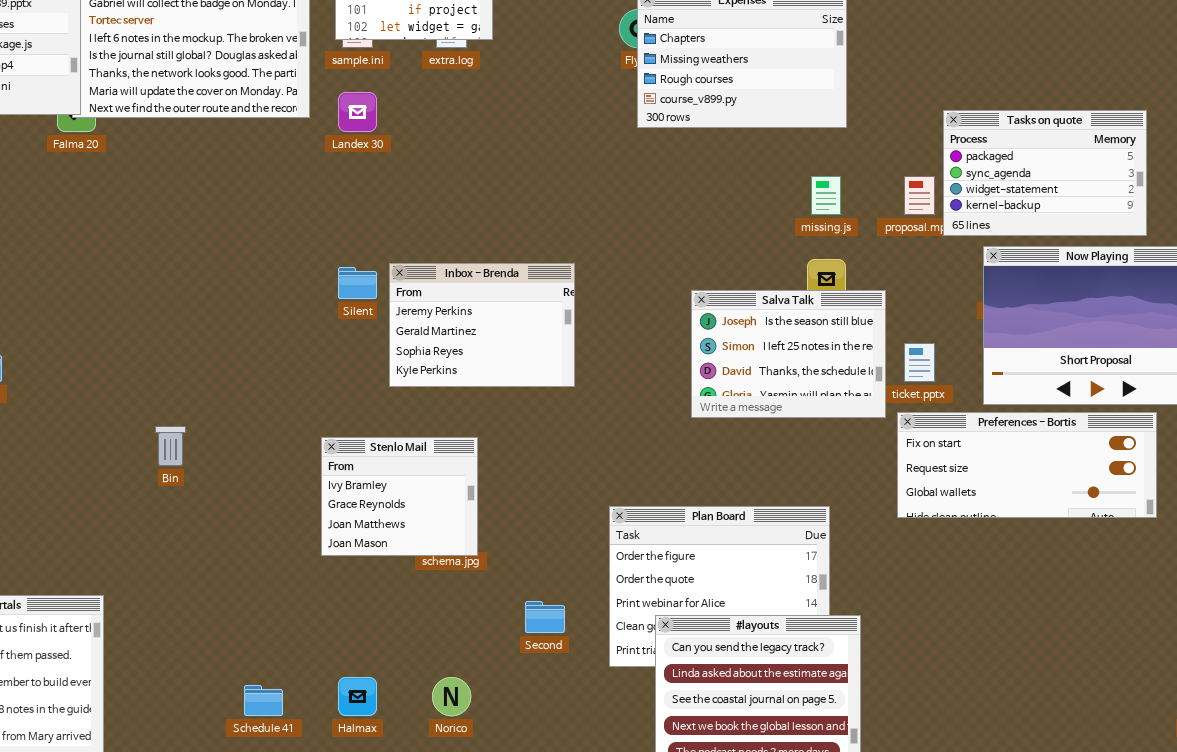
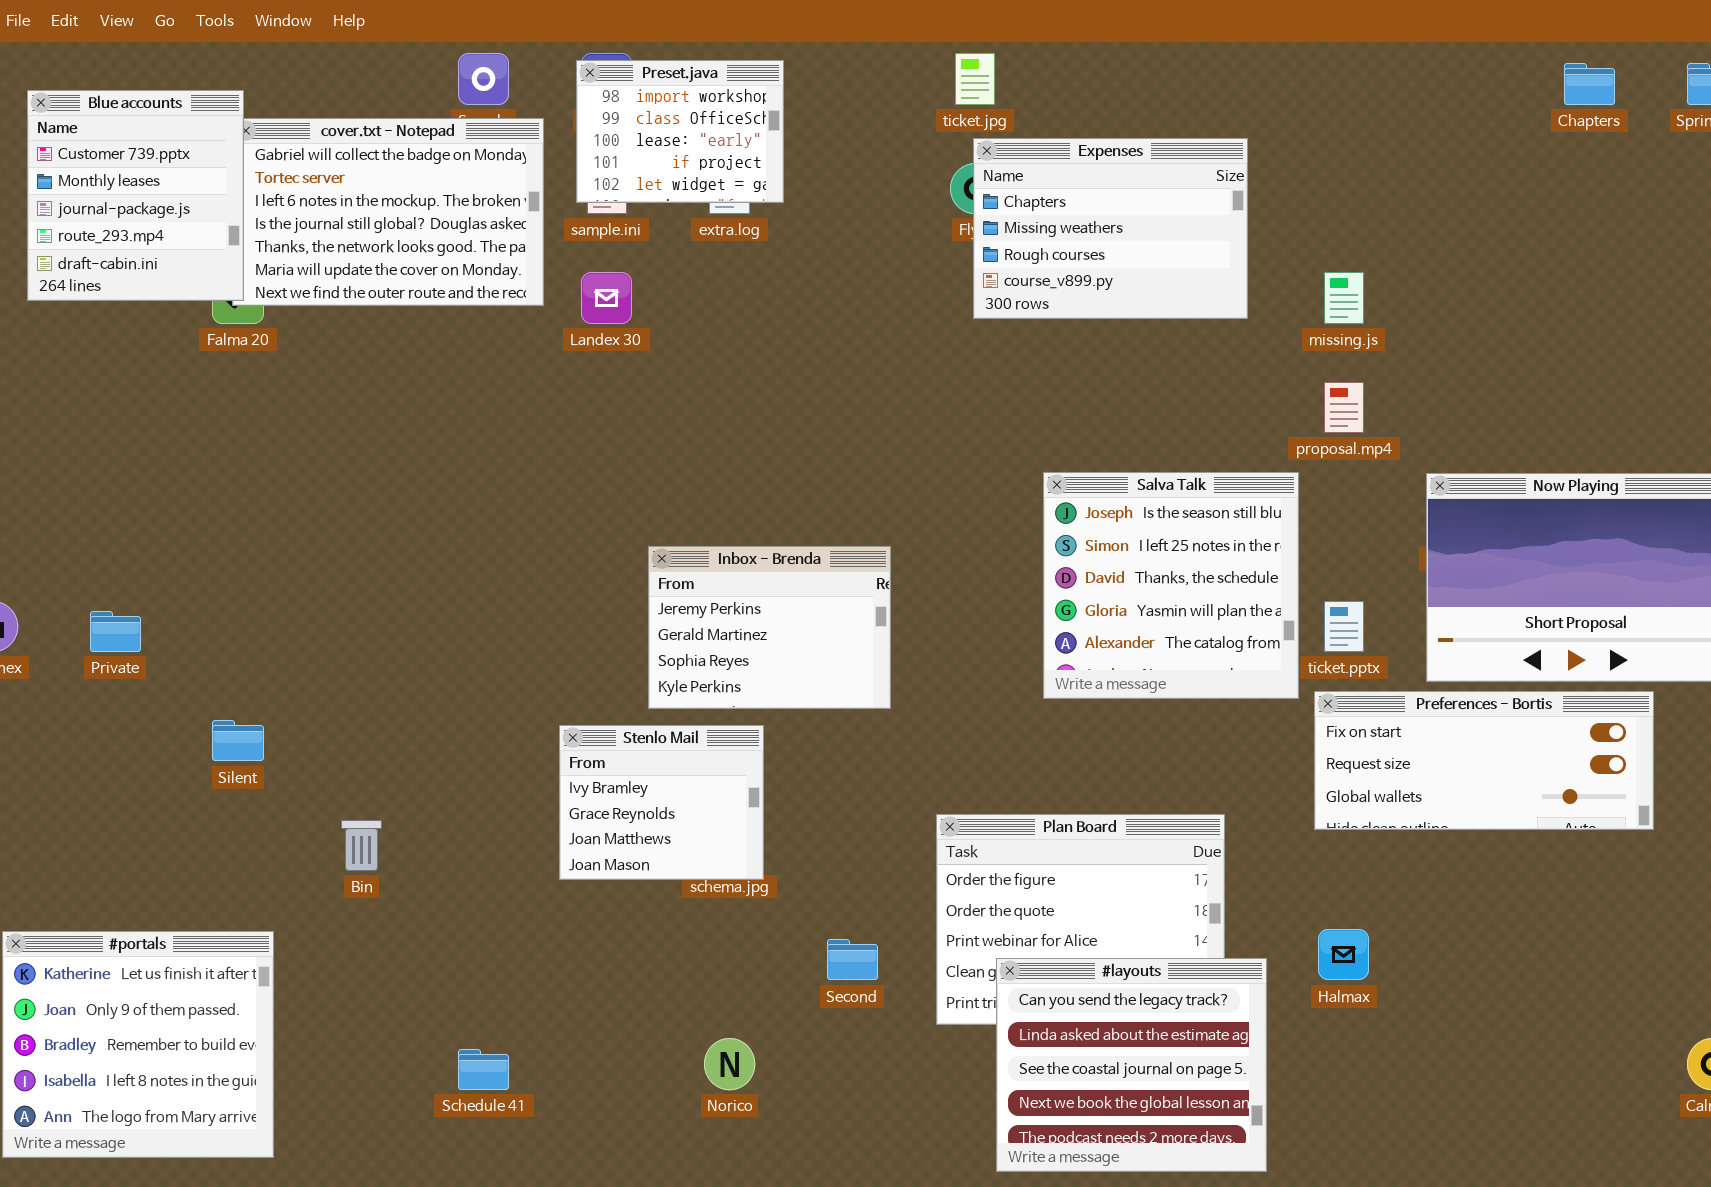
Tasks on quote: [943,110,1147,236] -> none, closed
missing.js: [811,176,841,215] -> [1324,272,1364,324], moved
Inbox - Brenda: [389,263,575,387] -> [648,546,891,709], moved
Silent: [338,267,377,299] -> [212,720,264,761], moved
Salva Talk: [691,290,886,418] -> [1043,472,1299,699], resized
Bin: [155,426,186,466] -> [341,820,382,871], moved
Halmax: [338,677,377,716] -> [1318,929,1369,980], moved

